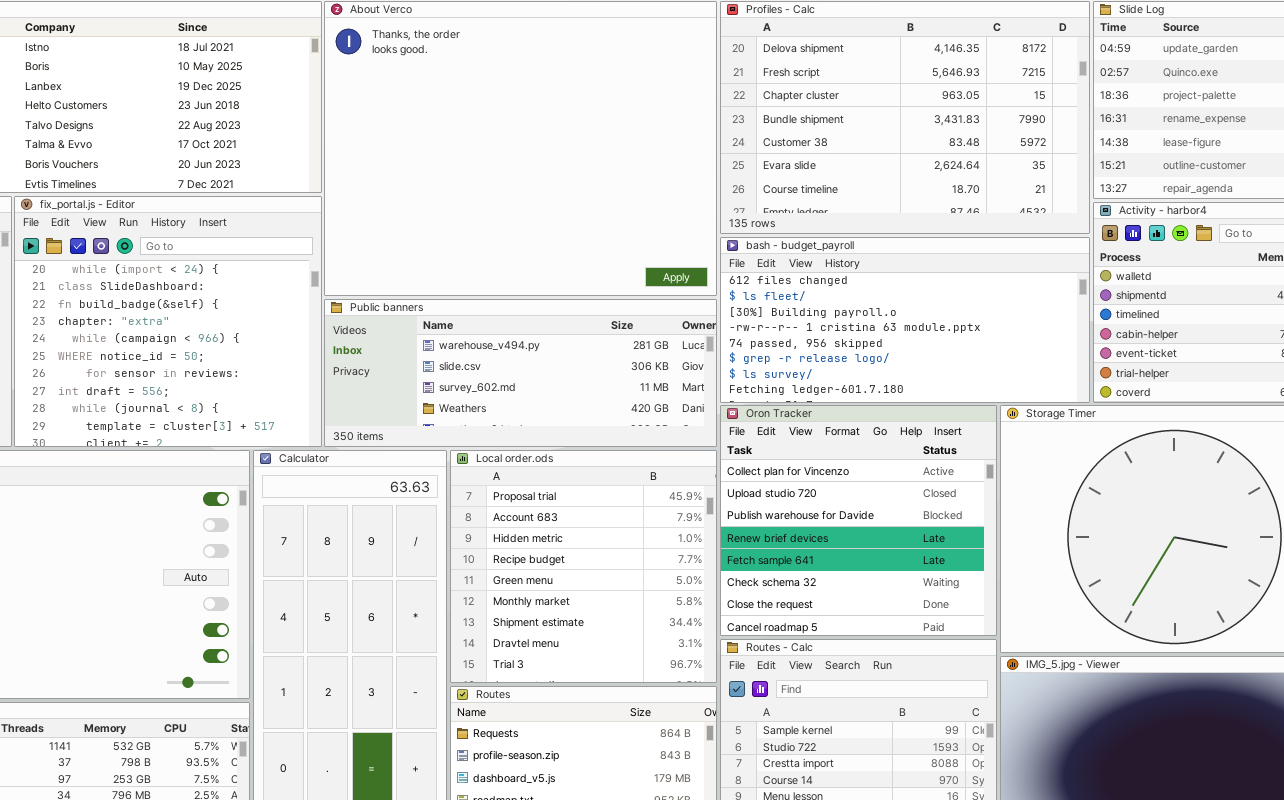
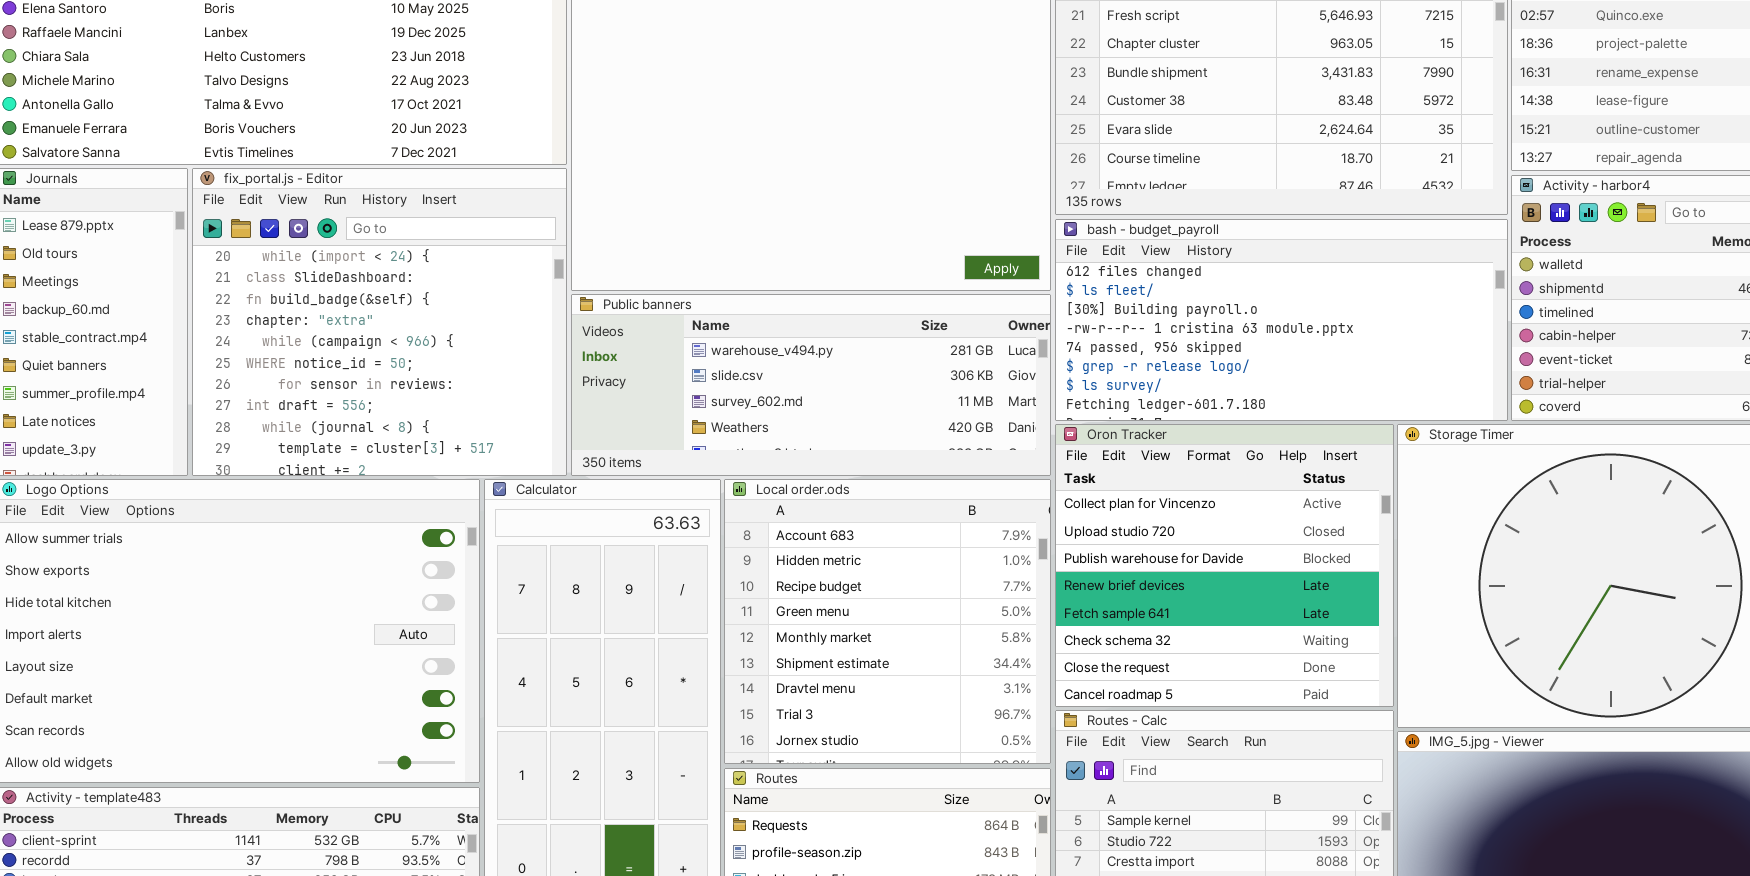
Local order.ods: [450,450,717,683] -> [724,479,1051,764], scrolled down 1 row

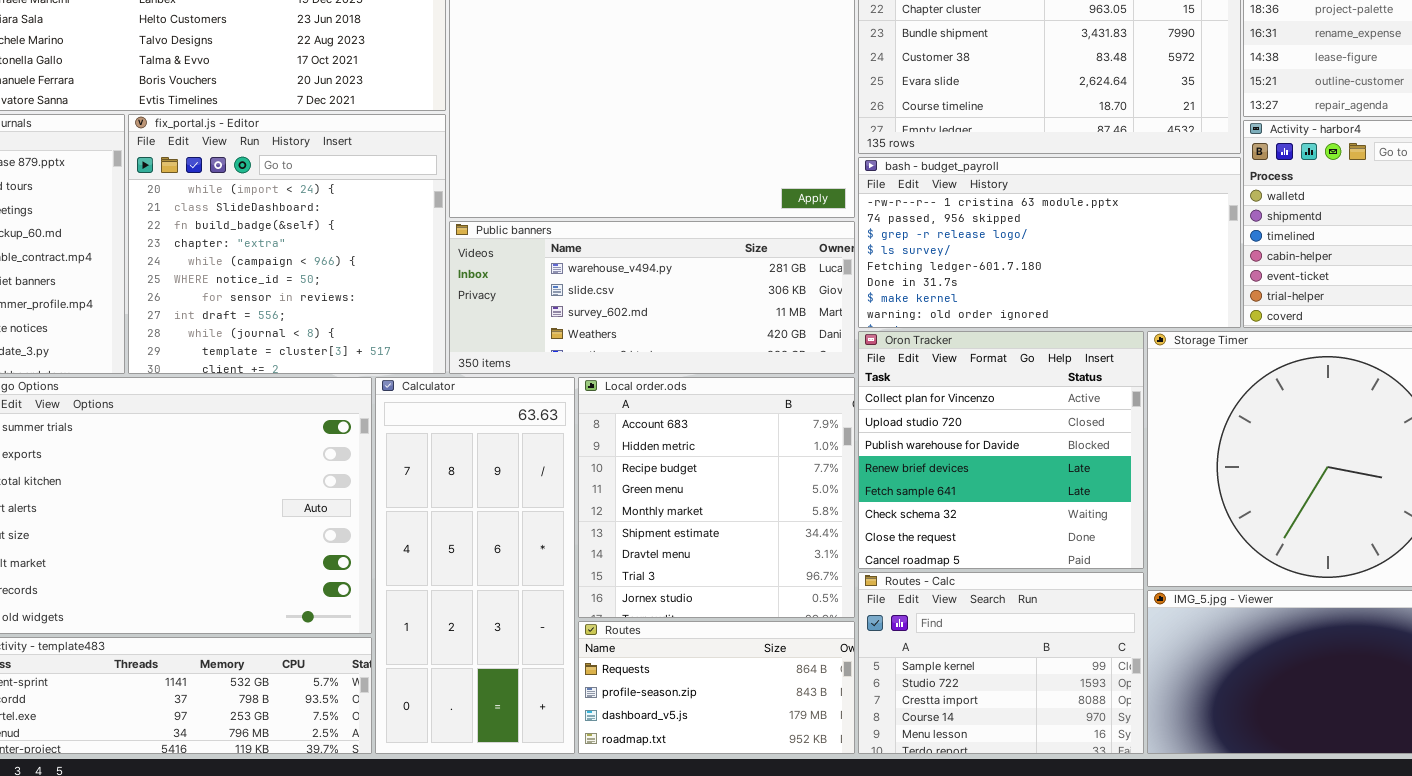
bash - budget_payroll: [1055,219,1508,421] -> [858,157,1241,328], scrolled down 3 rows

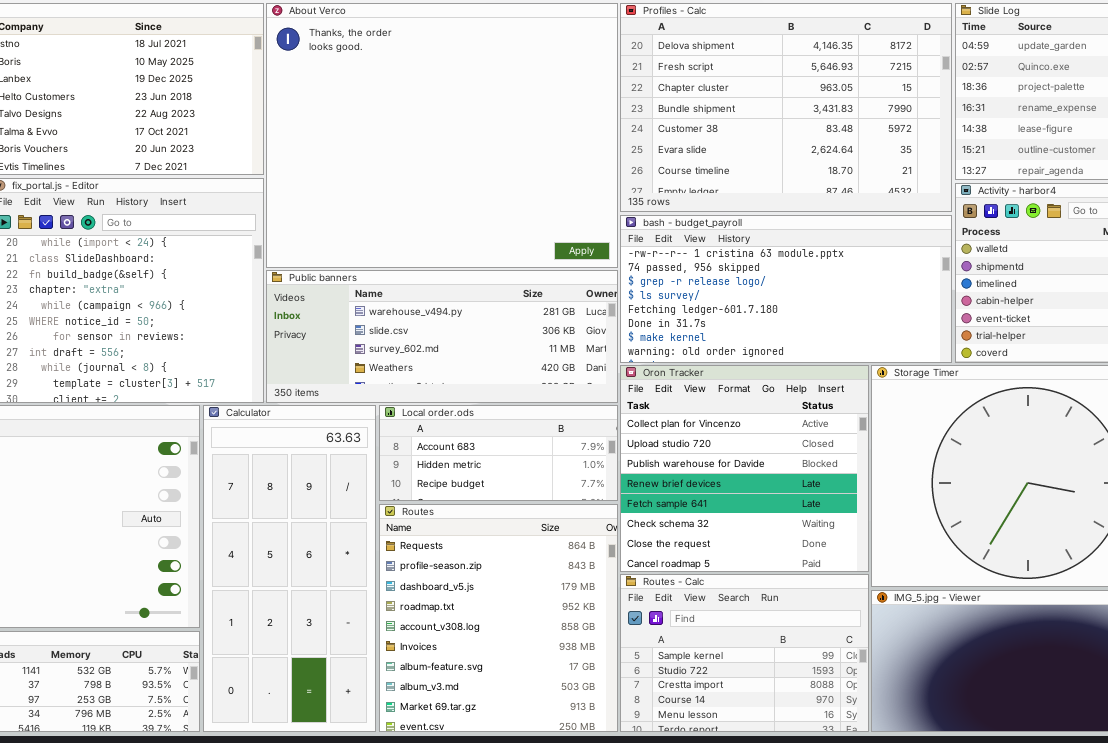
Local order.ods: [578,377,855,618] -> [379,405,618,501], resized
Routes: [578,621,855,754] -> [379,504,618,732], resized

